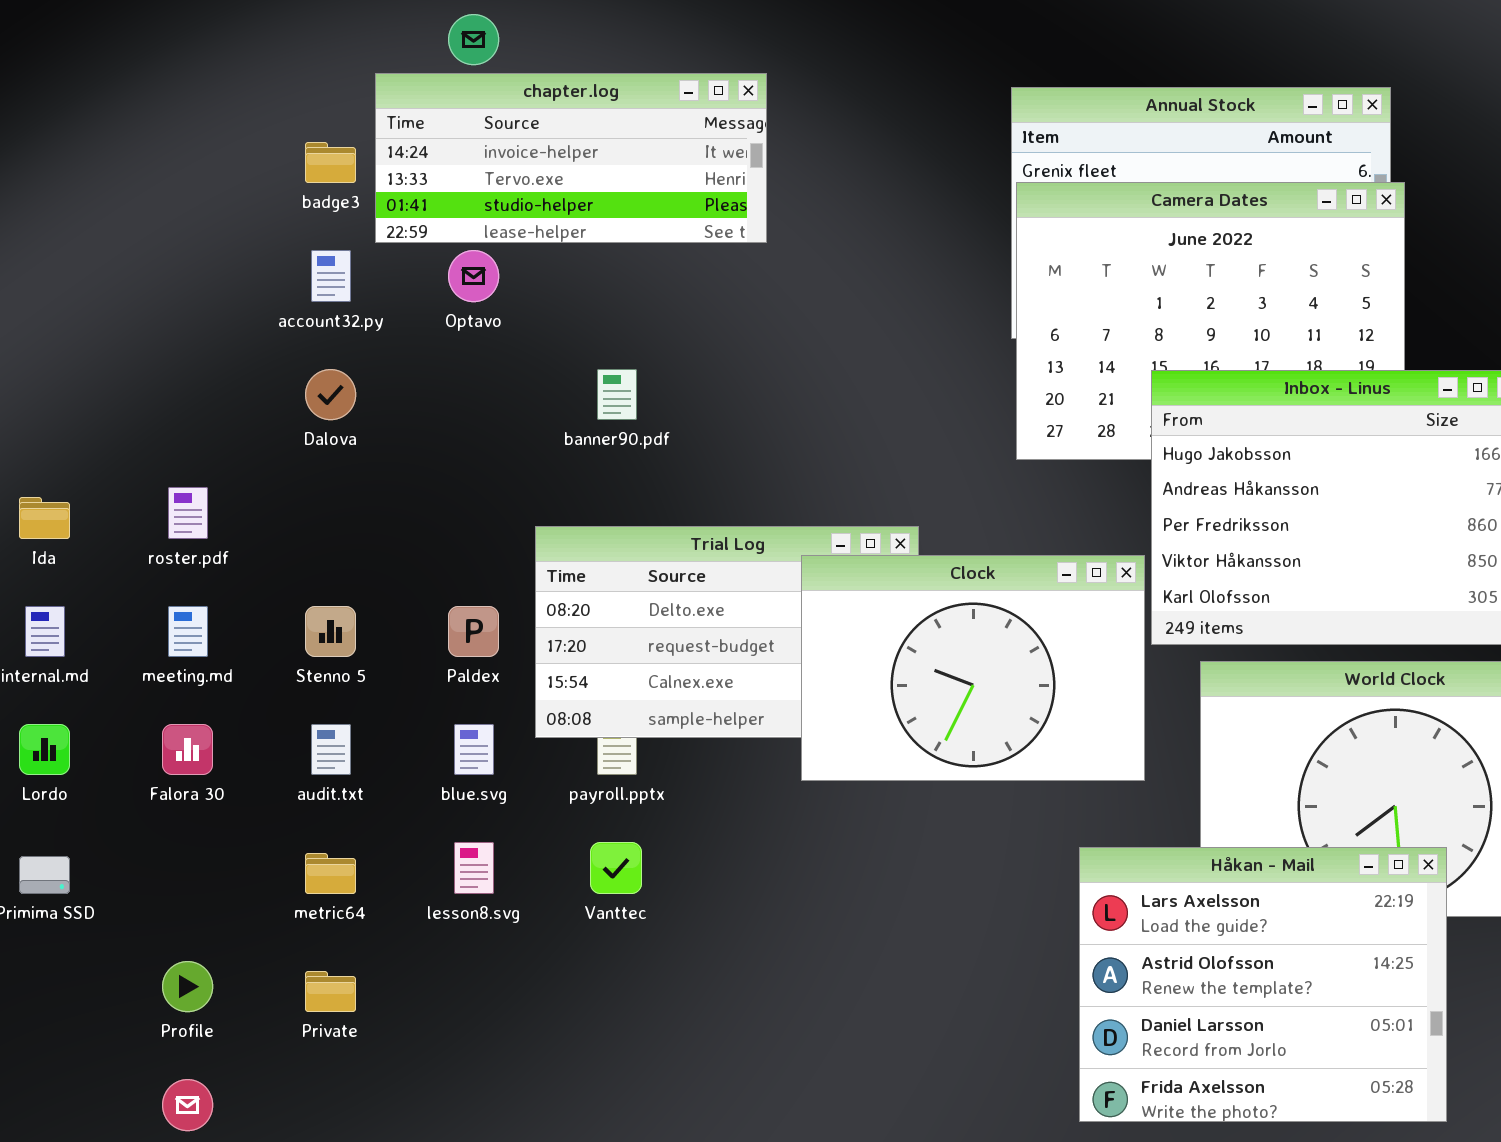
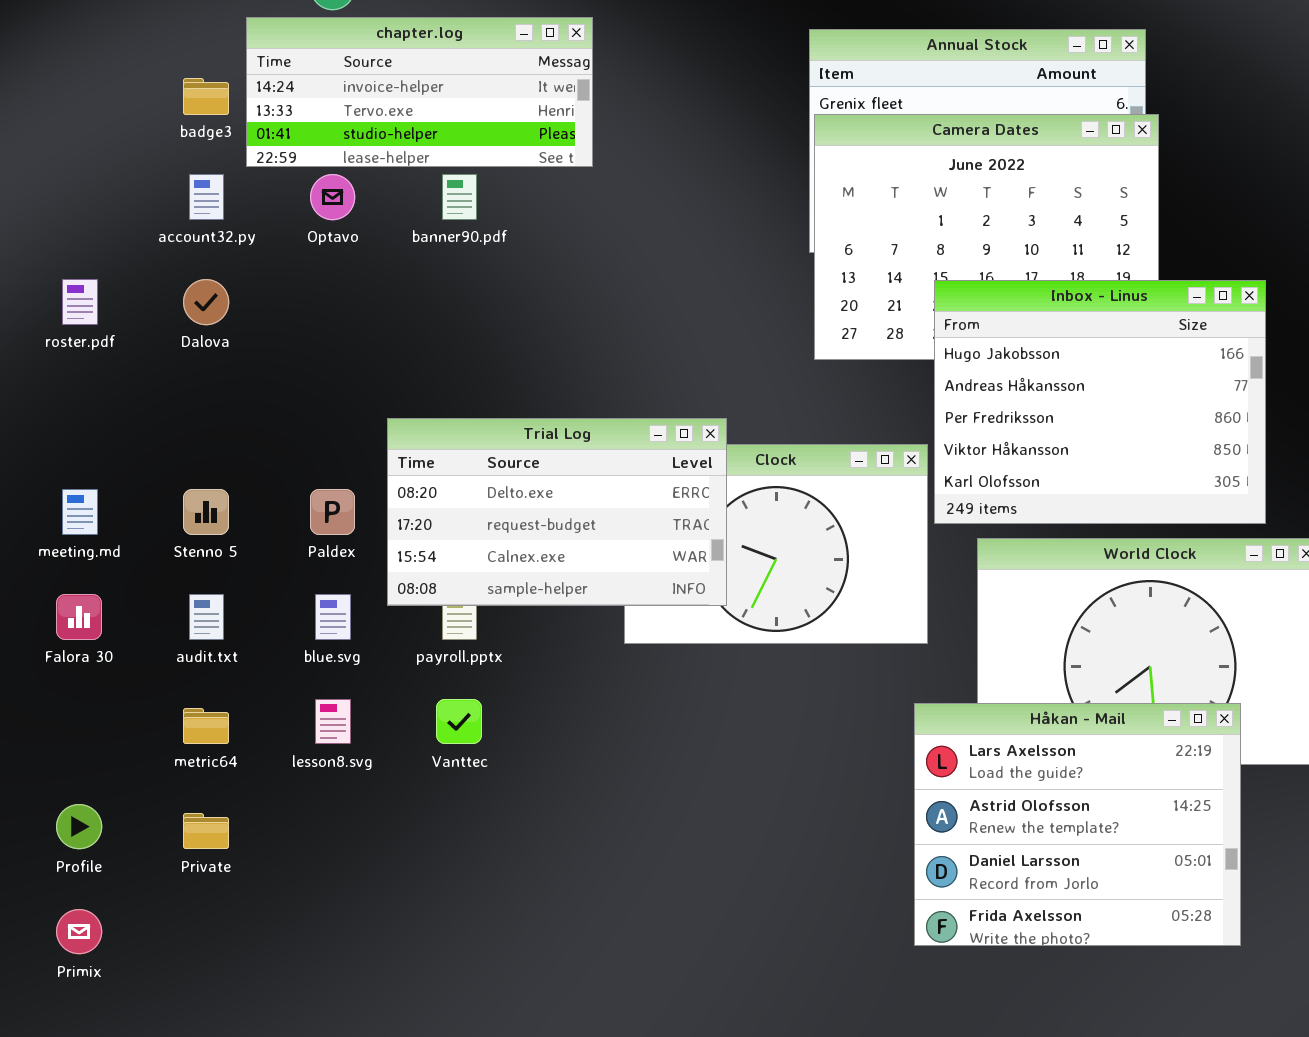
banner90.pdf: [597,369,637,420] -> [442,174,477,220], moved
roster.pdf: [168,487,208,539] -> [62,279,98,325], moved
Trial Log: [535,526,919,738] -> [387,418,727,606], raised
Håkan - Mail: [1079,847,1447,1122] -> [914,703,1241,946], moved

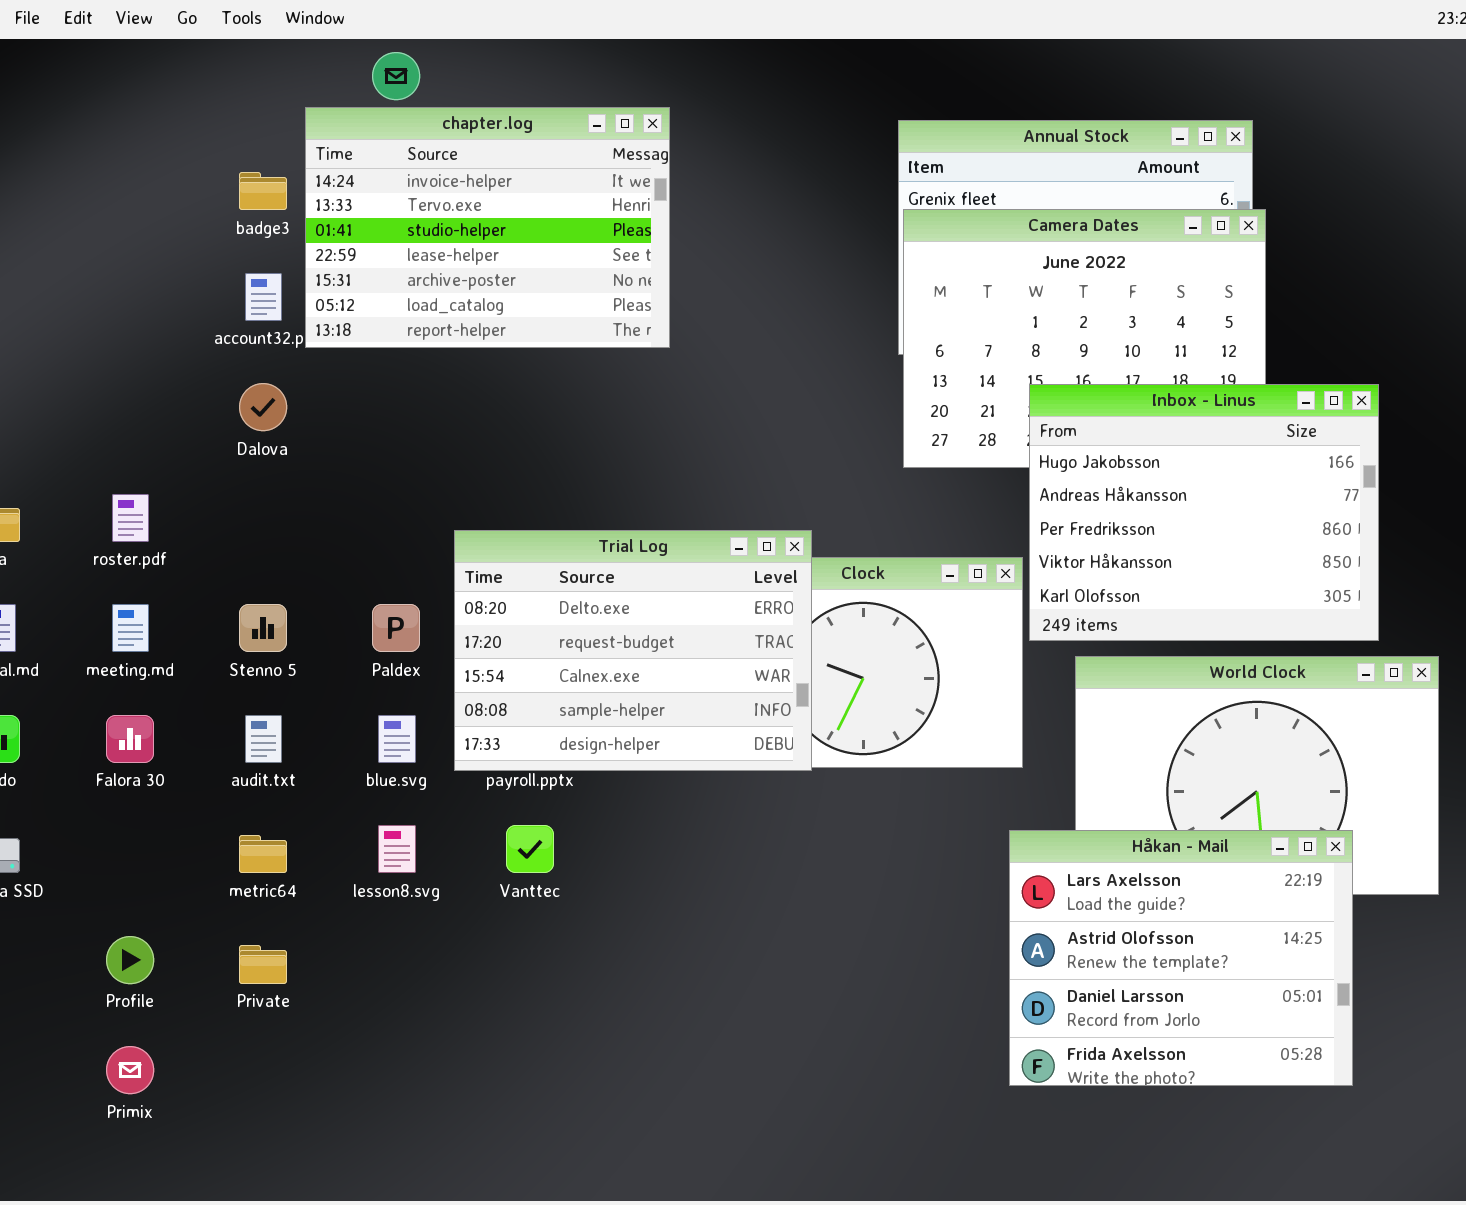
chapter.log: [246,17,593,167] -> [305,107,670,348], resized
roster.pdf: [62,279,98,325] -> [112,494,149,542], moved
Trial Log: [387,418,727,606] -> [454,530,812,771], resized

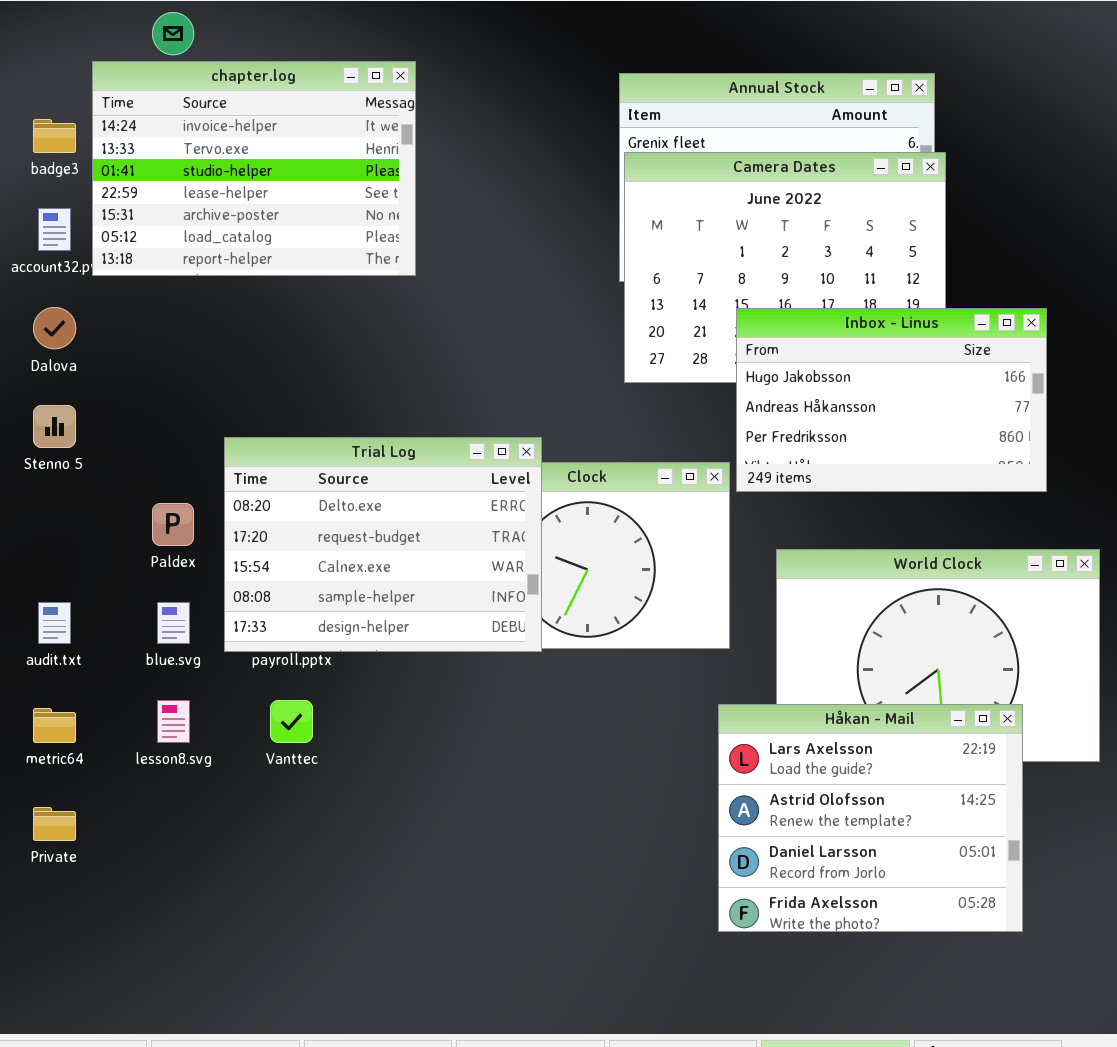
Inbox - Linus: [1029,384,1379,641] -> [736,308,1047,492], resized
Stenno 5: [239,604,287,652] -> [33,405,76,448], moved

